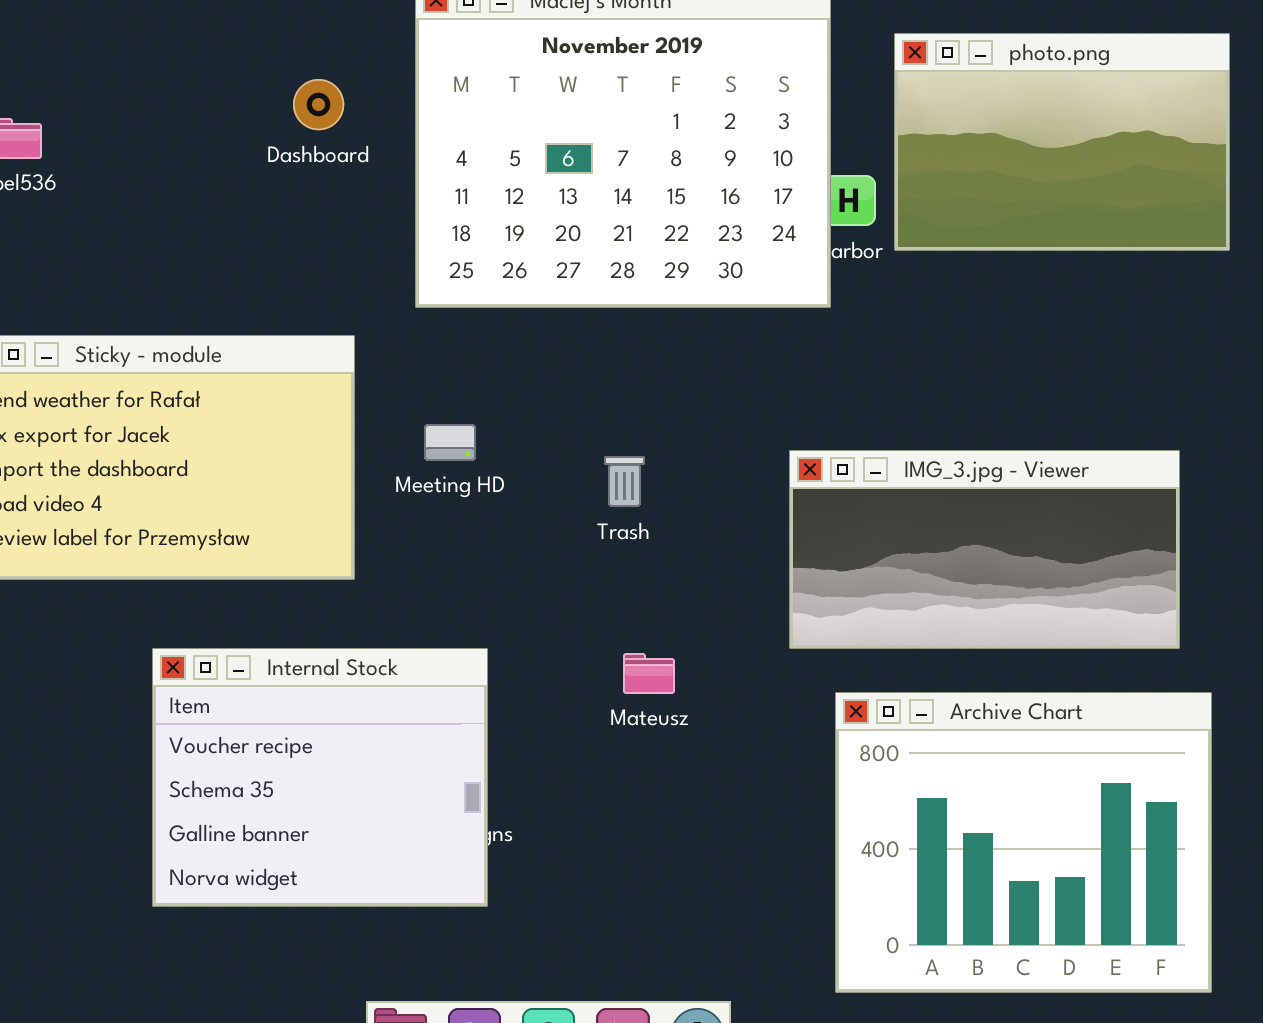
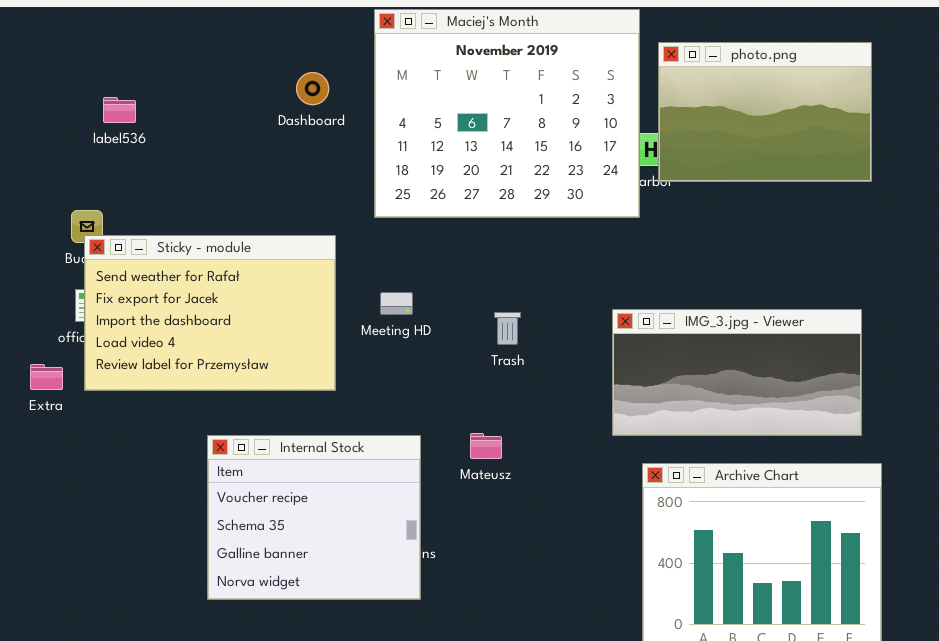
photo.png: [894,33,1230,251] -> [658,42,872,182], moved
Mateusz: [623,653,675,694] -> [470,433,502,459], moved

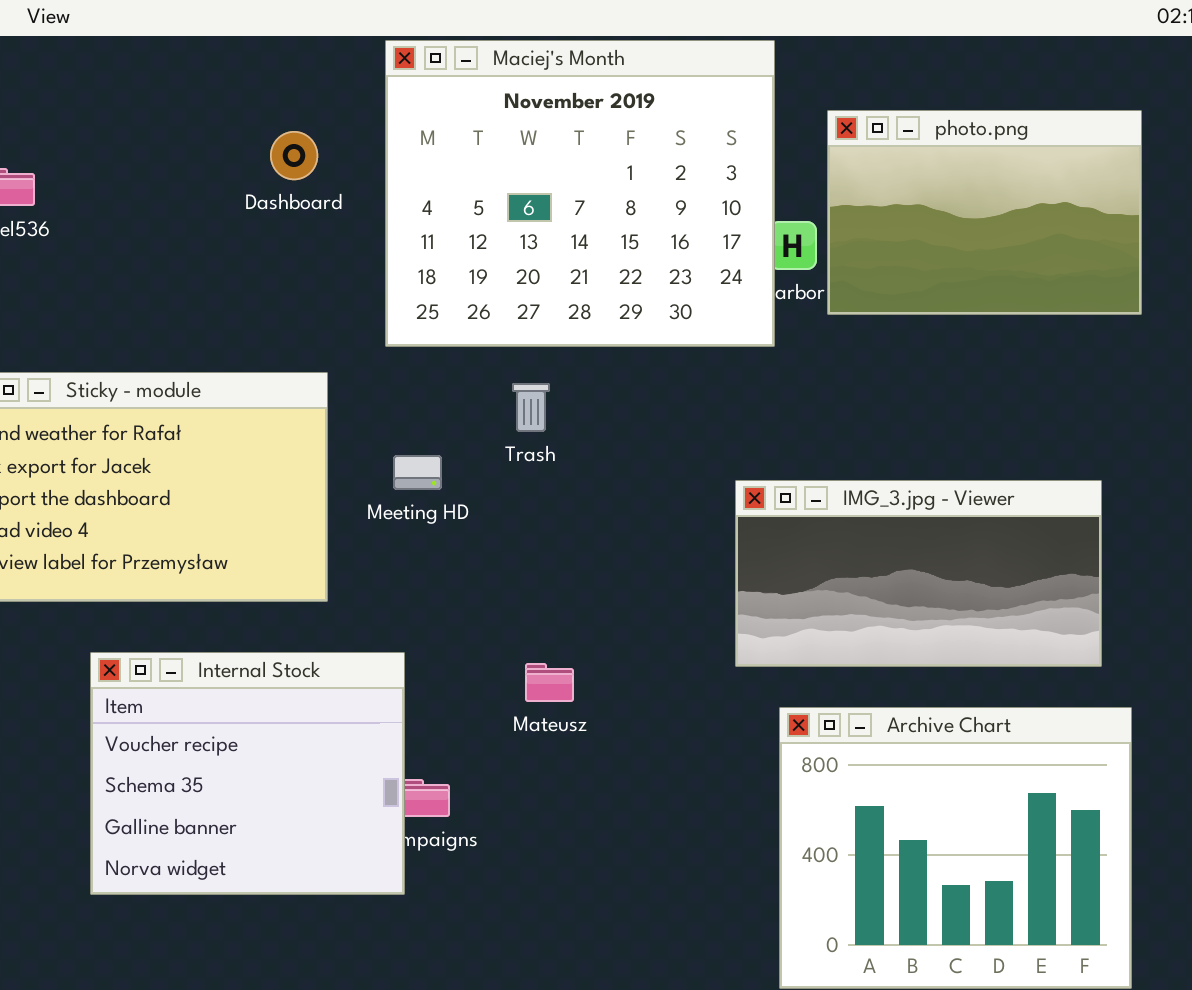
photo.png: [658,42,872,182] -> [827,110,1142,315], moved
Trash: [494,312,521,345] -> [512,383,550,432], moved
Internal Stock: [207,435,421,600] -> [90,652,405,895], moved

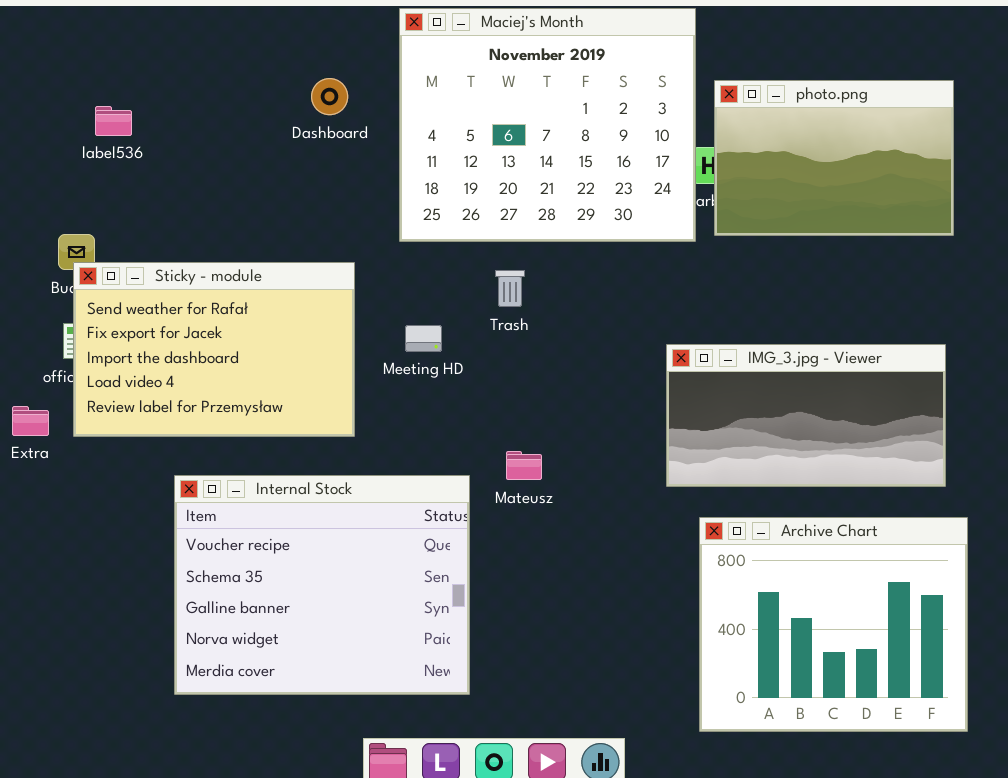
photo.png: [827,110,1142,315] -> [714,80,954,236], moved
Internal Stock: [90,652,405,895] -> [174,475,470,695], resized
Mateusz: [525,663,574,702] -> [506,451,542,480], moved

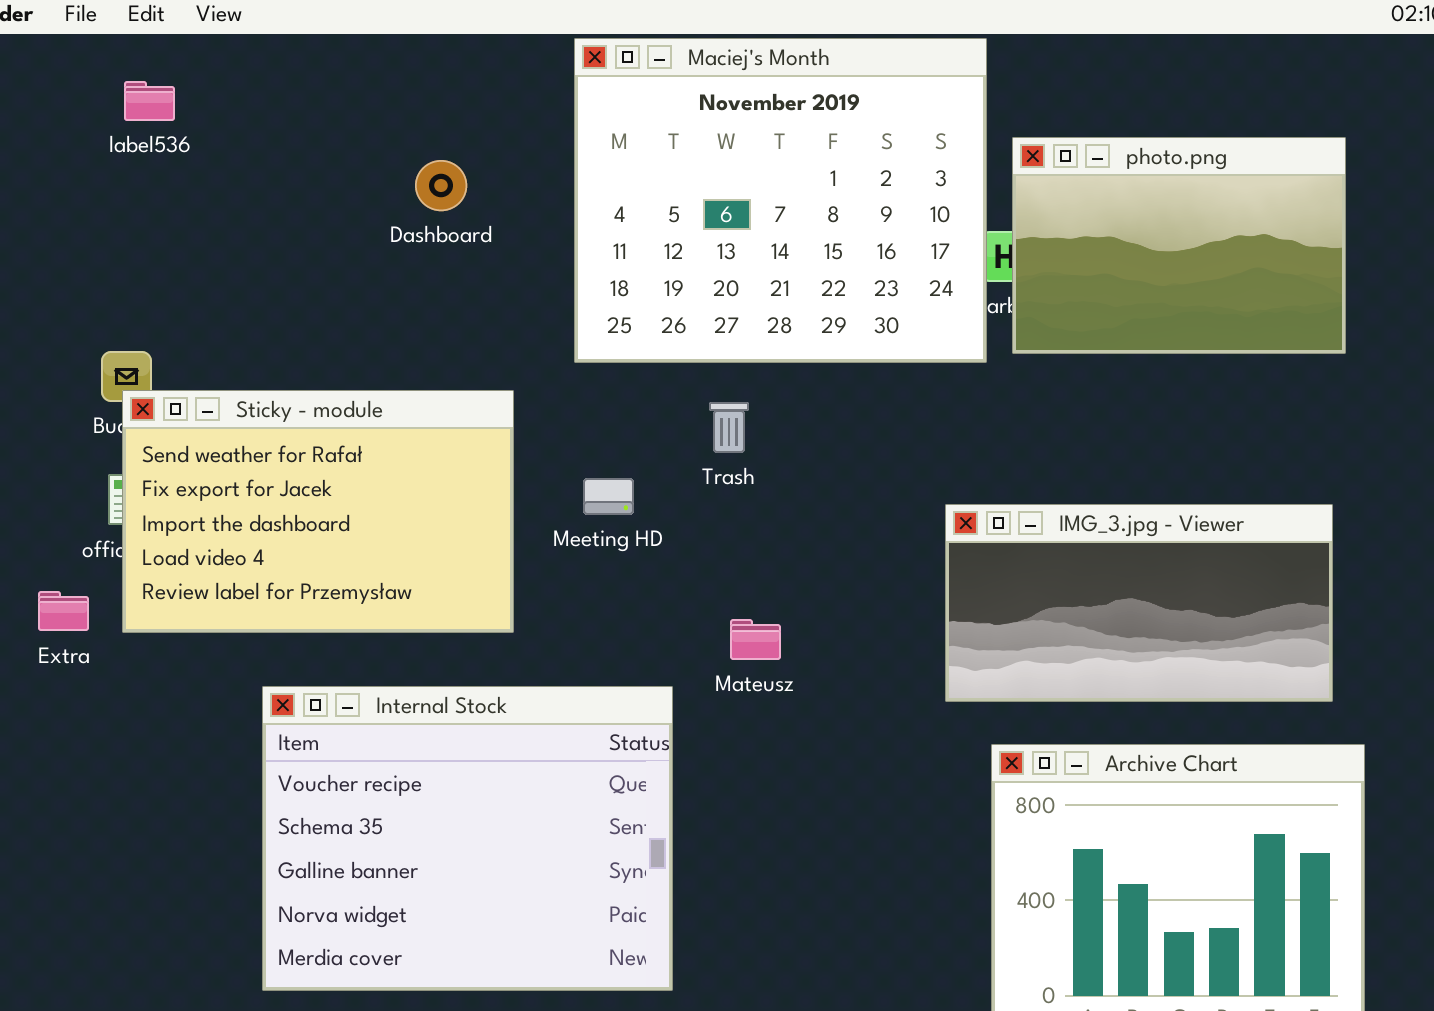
Dashboard: [311,78,348,115] -> [415,160,467,211], moved
label536: [95,106,132,136] -> [124,81,175,121], moved
Mateusz: [506,451,542,480] -> [730,619,781,660], moved

